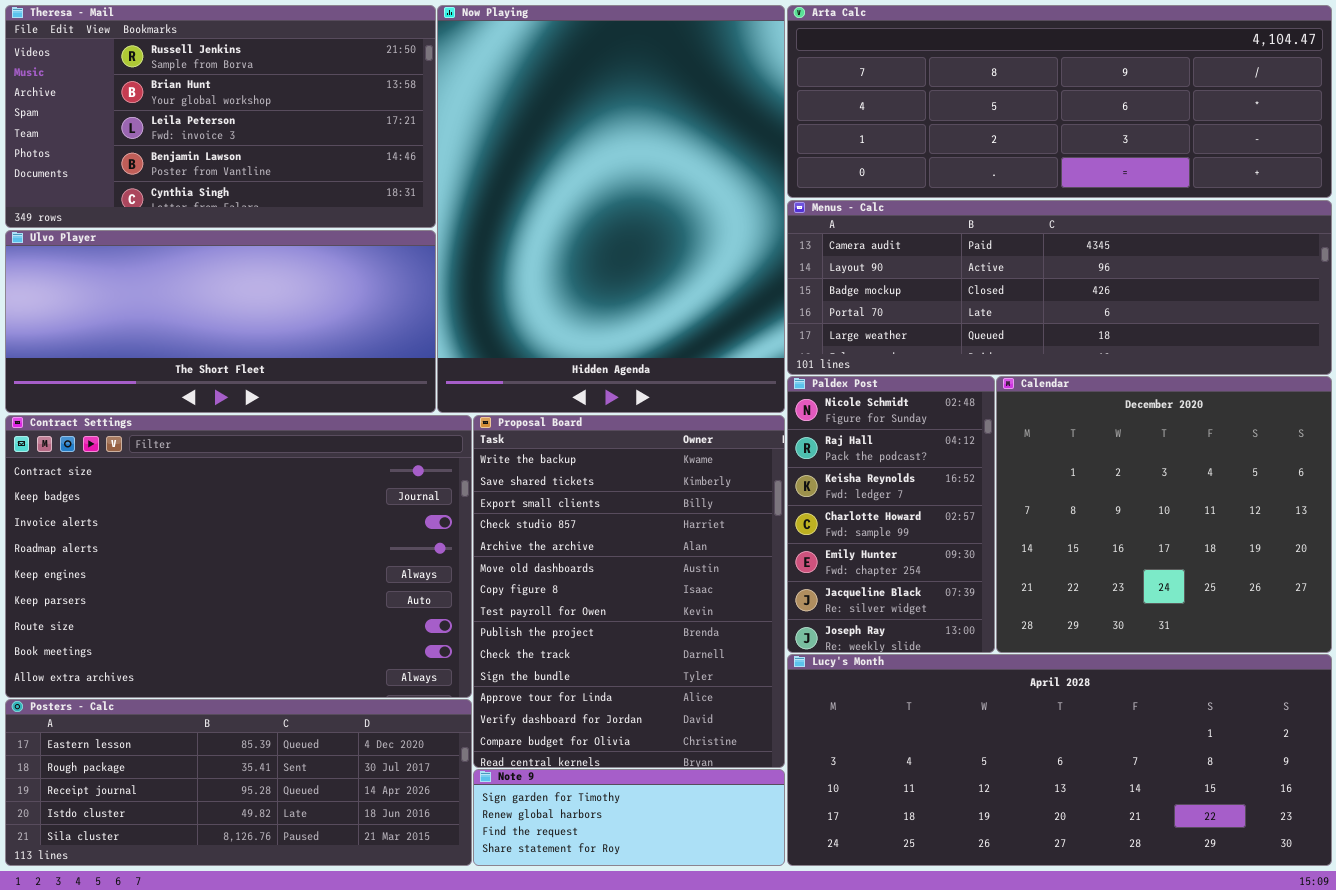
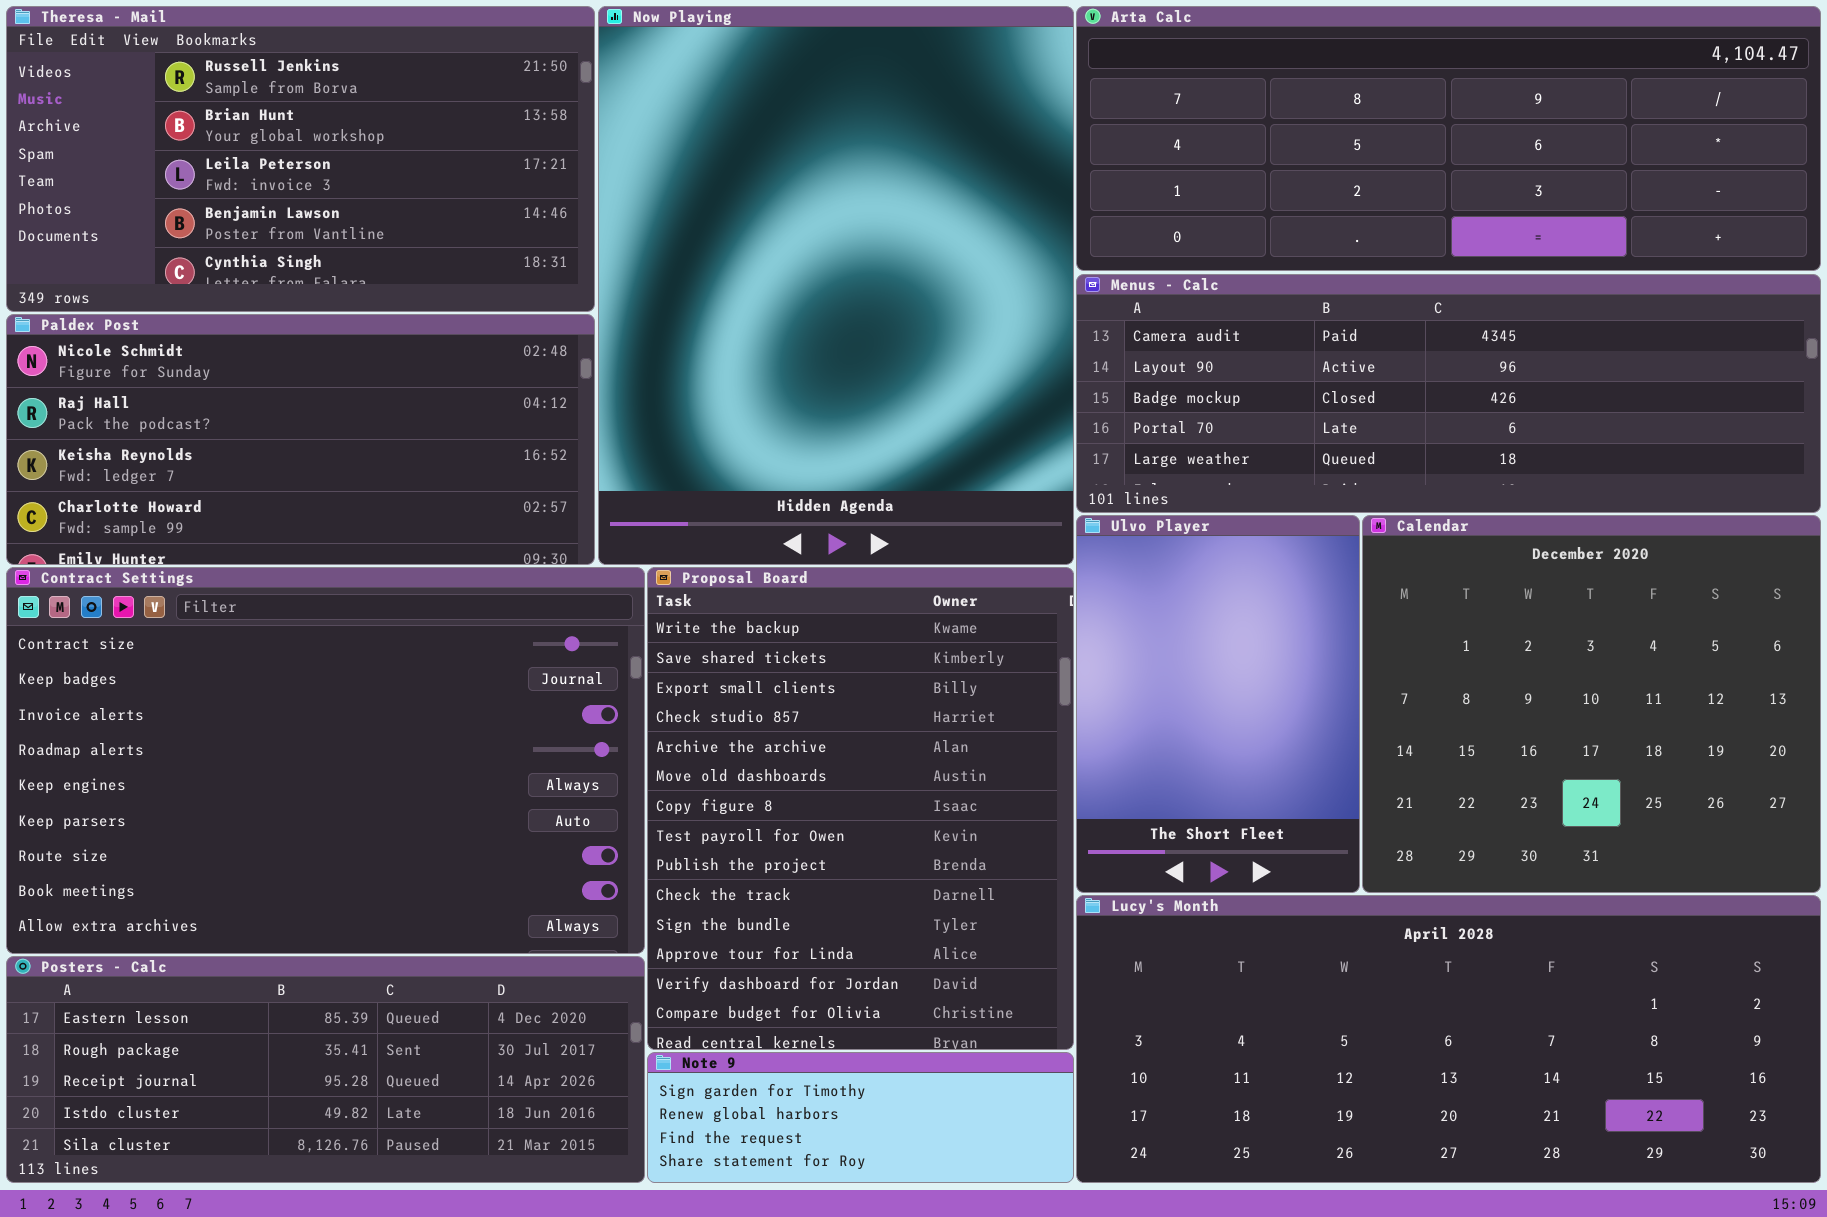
Ulvo Player: [5,230,436,413] -> [1076,515,1360,893], moved, resized
Paldex Post: [787,376,995,653] -> [6,314,595,565], moved, resized

